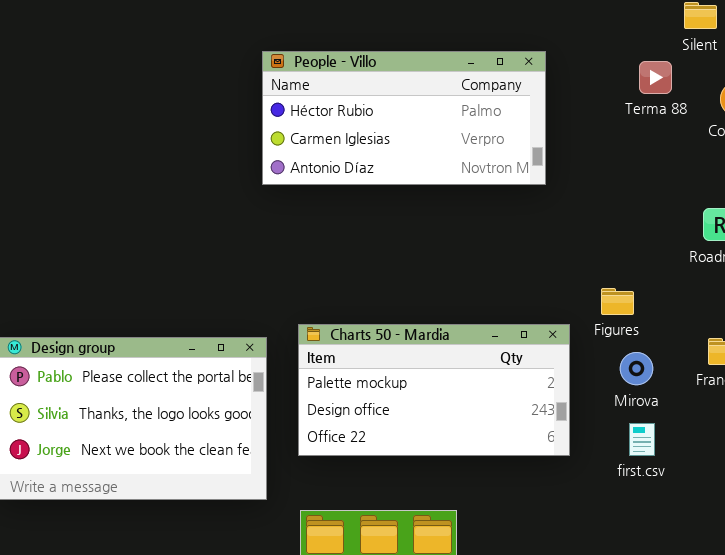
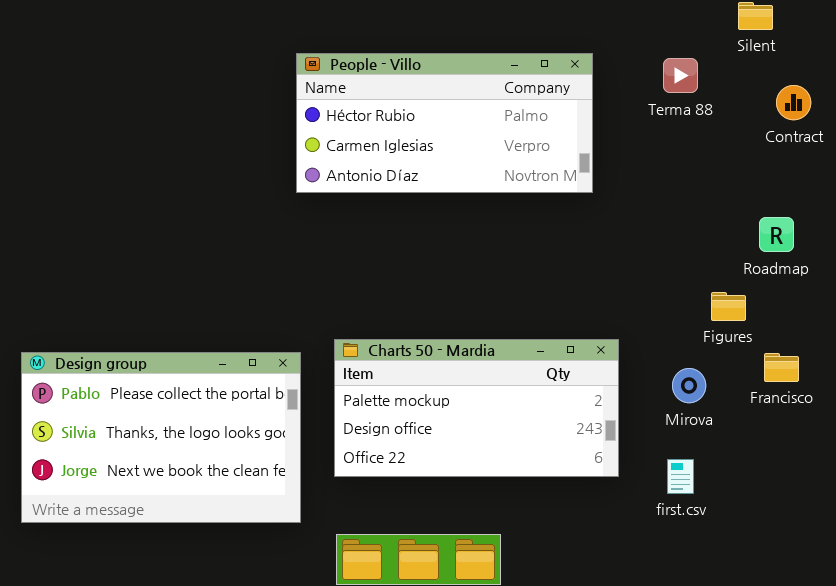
Terma 88: [639,61,672,94] -> [663,58,698,93], moved
Figures: [601,288,634,315] -> [711,292,746,321], moved
first.csv: [629,423,655,456] -> [667,459,694,494], moved

